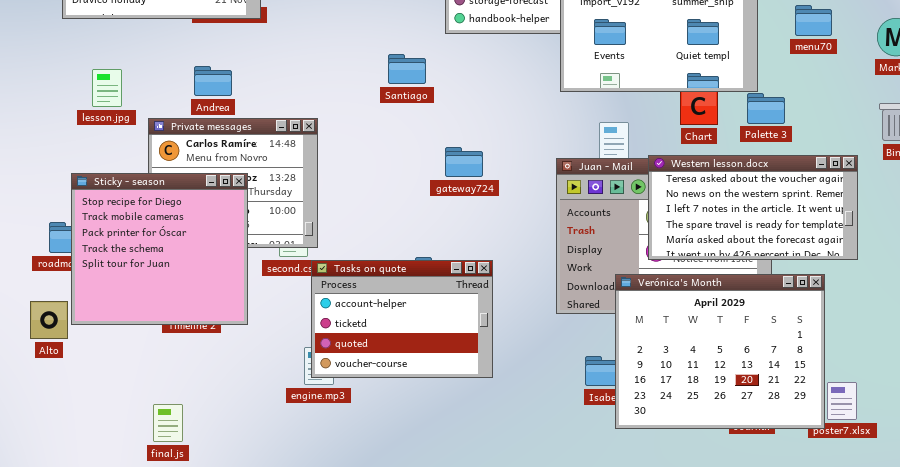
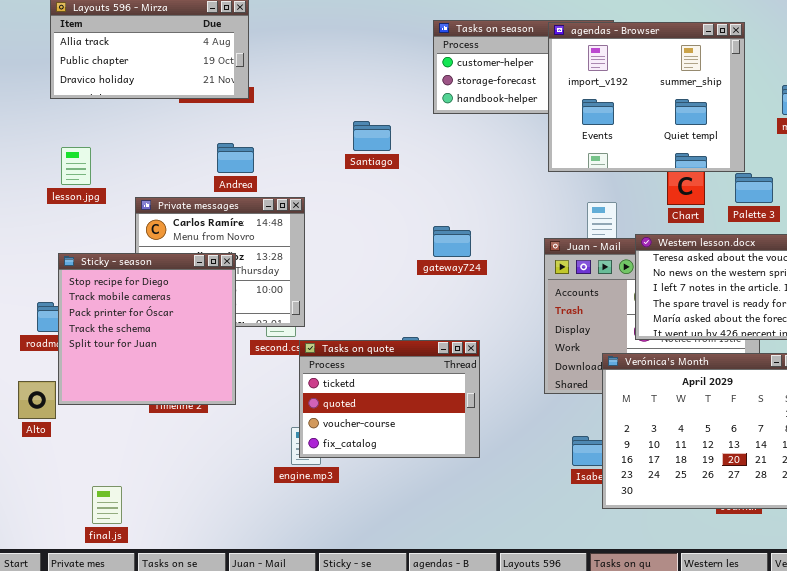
Santiago: [388,54,426,84] -> [353,121,391,151], moved
Andrea: [194,66,232,96] -> [217,143,254,173], moved
lesson.jpg: [92,69,122,107] -> [61,147,91,185], moved
Tasks on quote: [311,260,493,378] -> [299,340,480,458], scrolled down 1 row
final.js: [153,404,183,442] -> [92,486,122,524], moved

